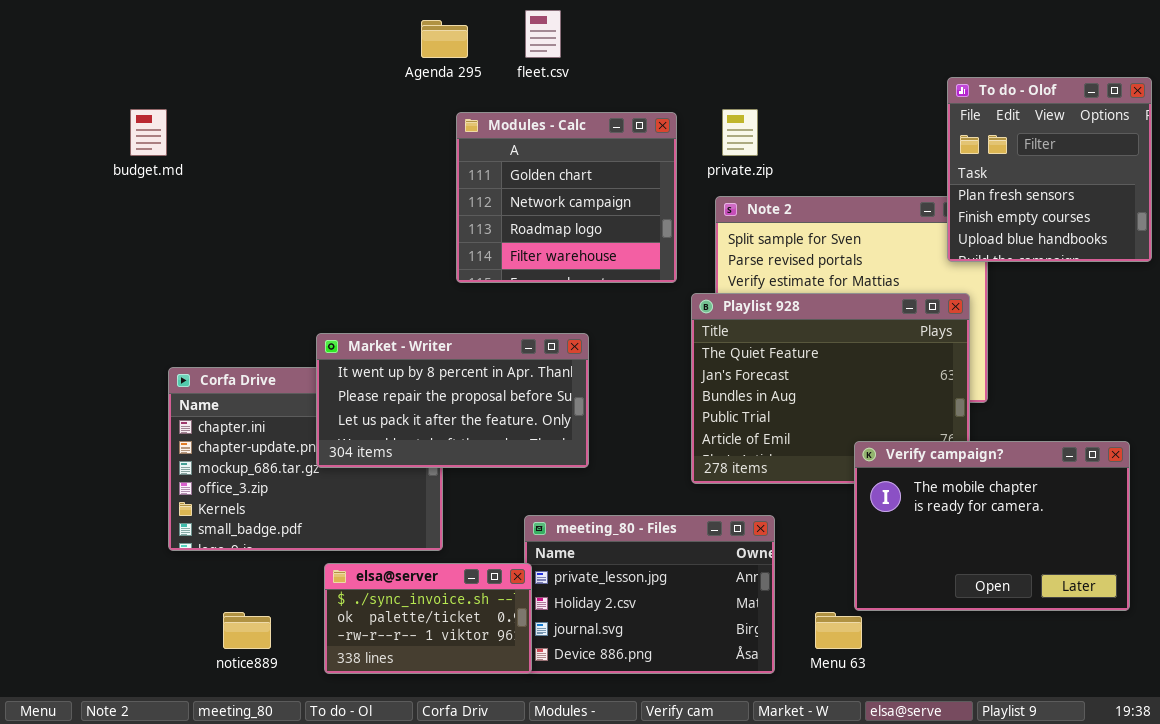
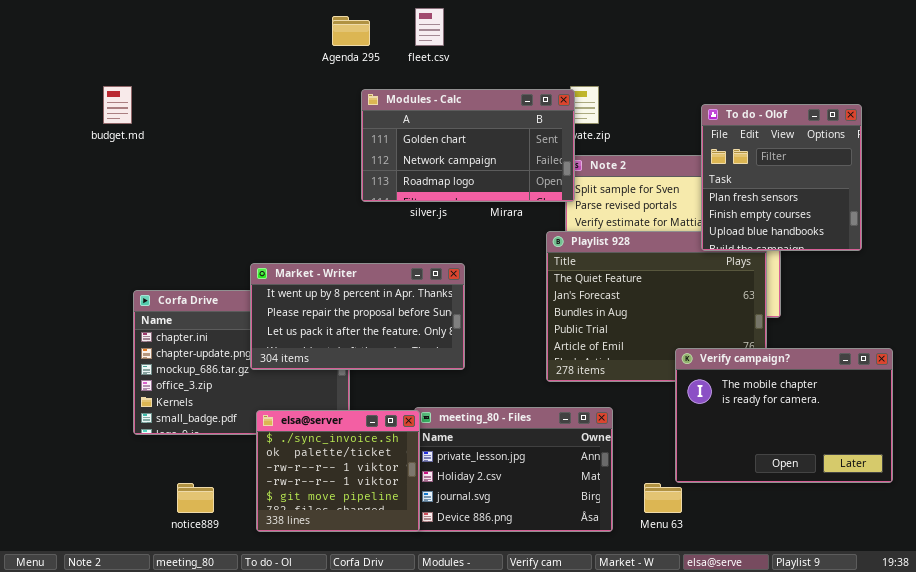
To do - Olof: [947,77,1152,262] -> [701,104,862,251], moved
Modules - Calc: [456,112,677,283] -> [361,89,575,202], resized
elsa@server: [324,563,532,674] -> [256,410,420,532], resized

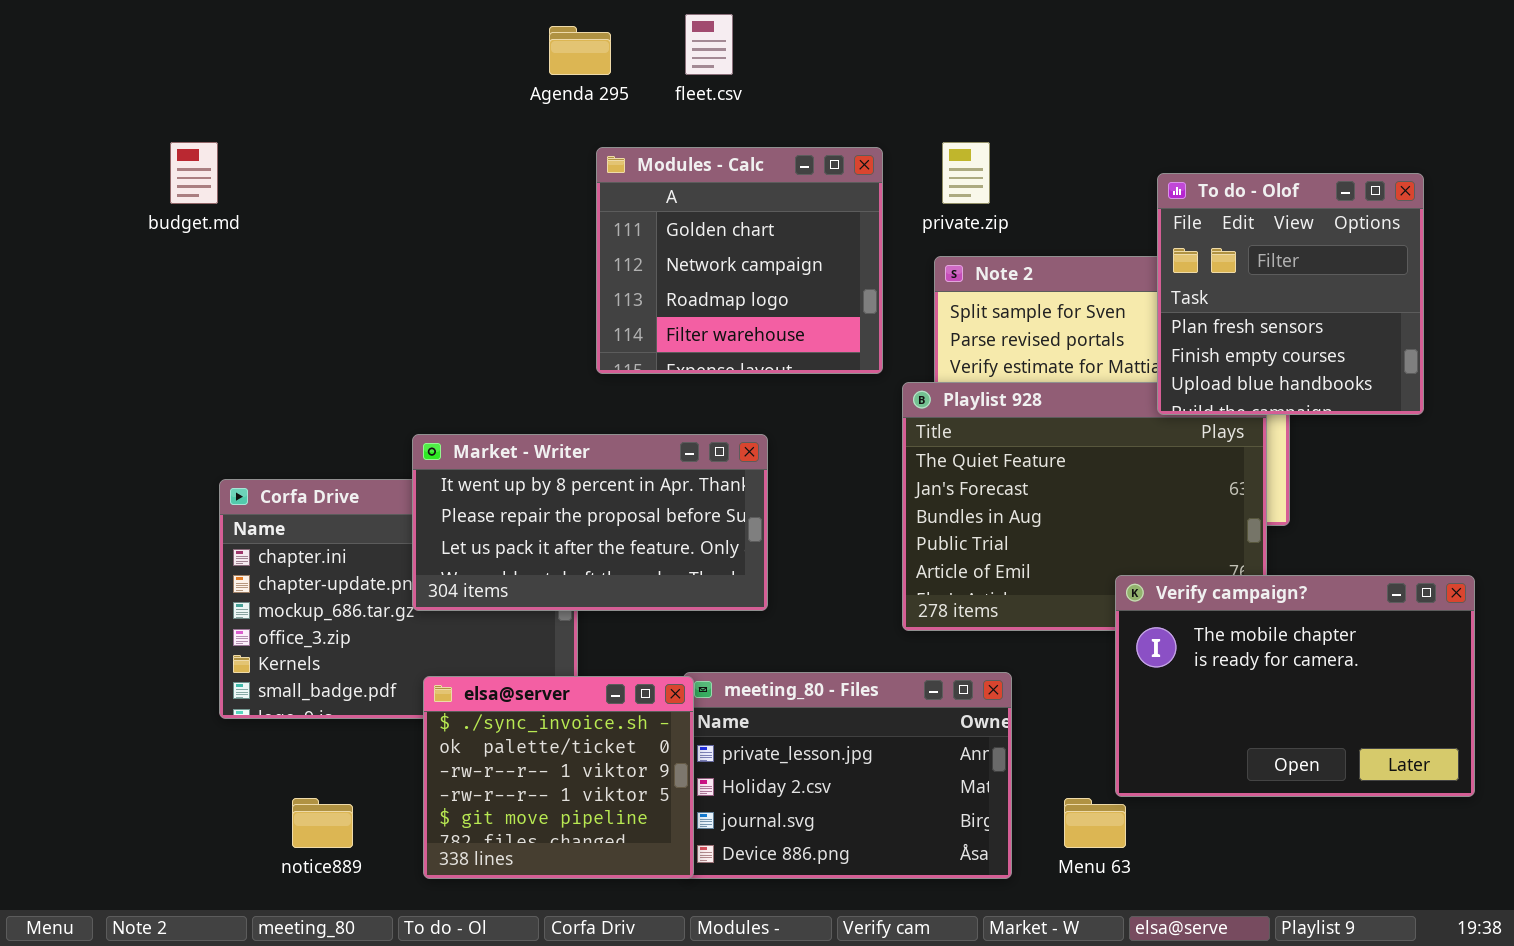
Modules - Calc: [361,89,575,202] -> [596,147,883,374], resized

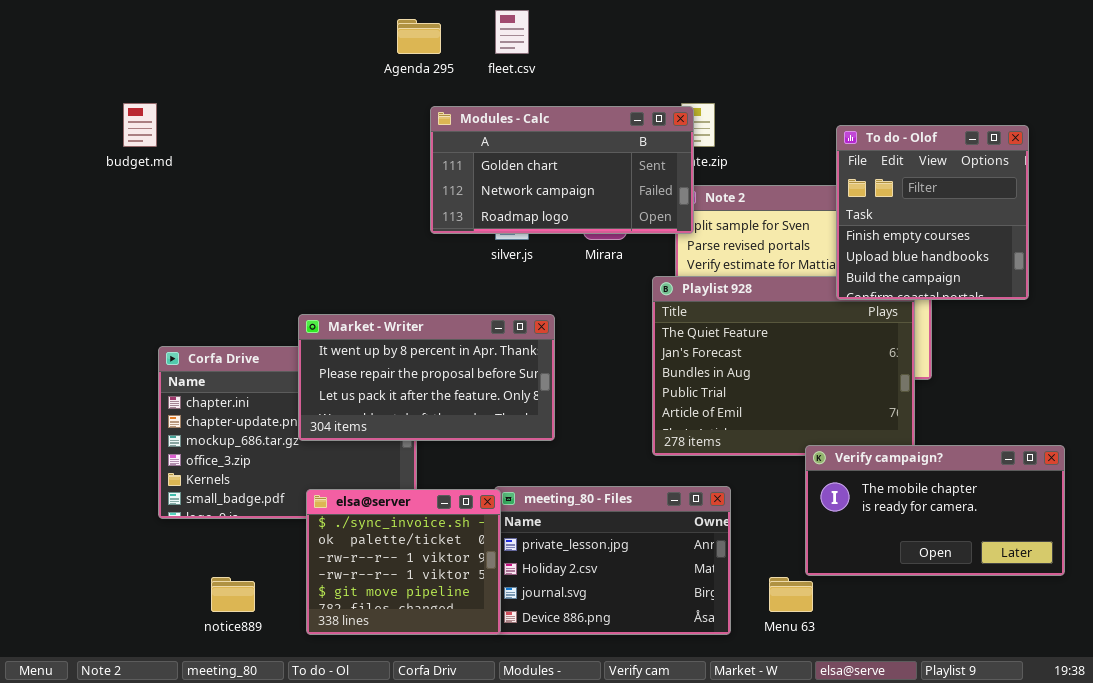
Modules - Calc: [596,147,883,374] -> [430,106,694,234], resized
To do - Olof: [1157,173,1424,415] -> [836,125,1029,300], scrolled down 1 row
Verify campaign?: [1115,575,1475,797] -> [805,445,1065,576], resized

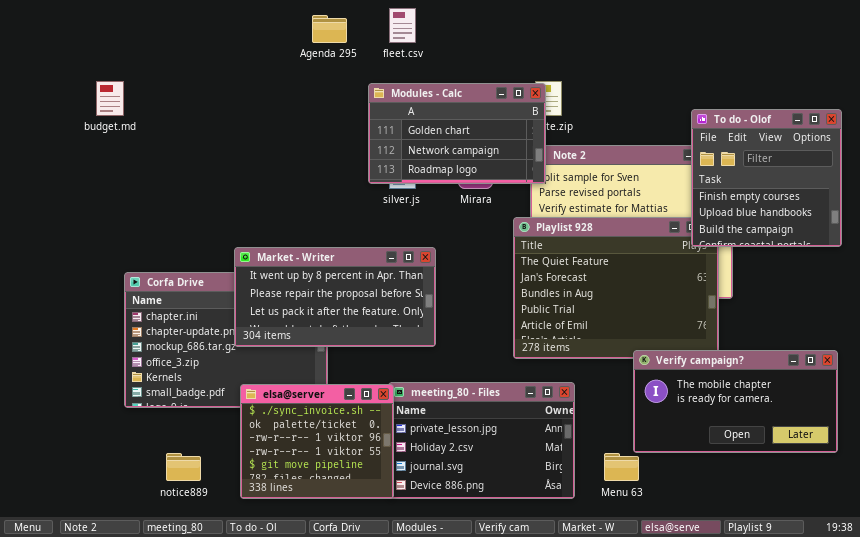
Modules - Calc: [430,106,694,234] -> [368,83,546,184], resized
To do - Olof: [836,125,1029,300] -> [691,109,842,247], moved

